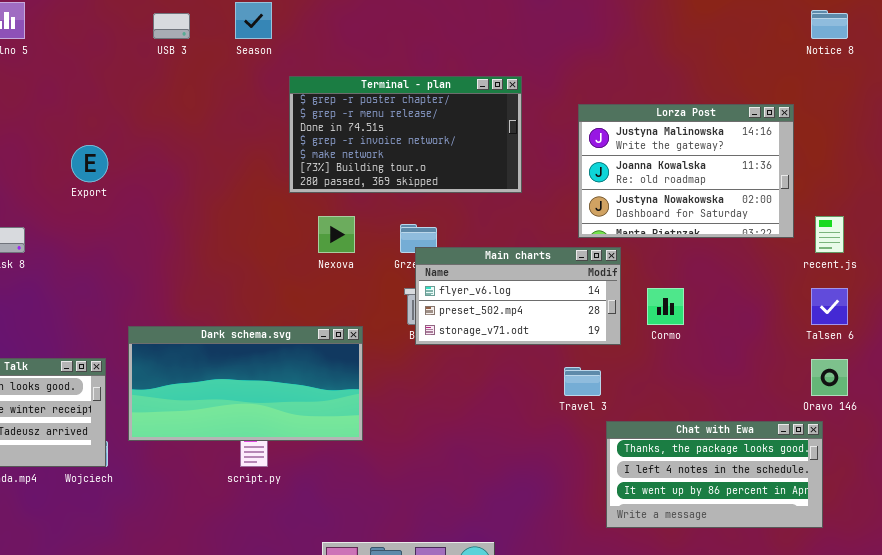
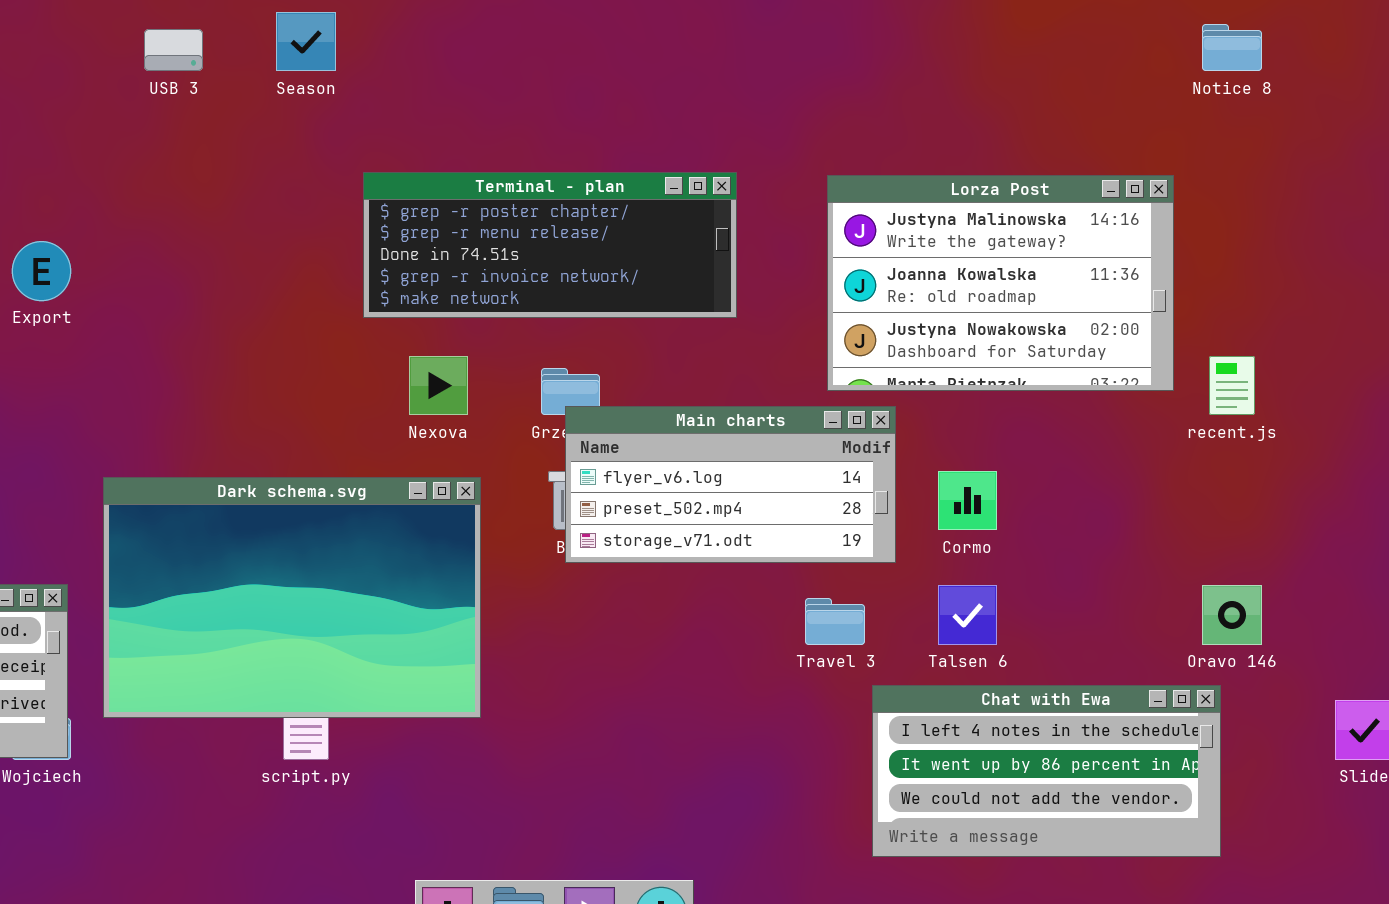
Terminal - plan: [289,76,522,193] -> [363,172,737,318], resized
Talsen 6: [811,288,848,325] -> [938,585,997,645], moved
Dark schema.svg: [128,326,363,441] -> [103,477,481,718], resized
Chat with Ewa: [606,421,823,528] -> [872,685,1221,857], scrolled down 1 row

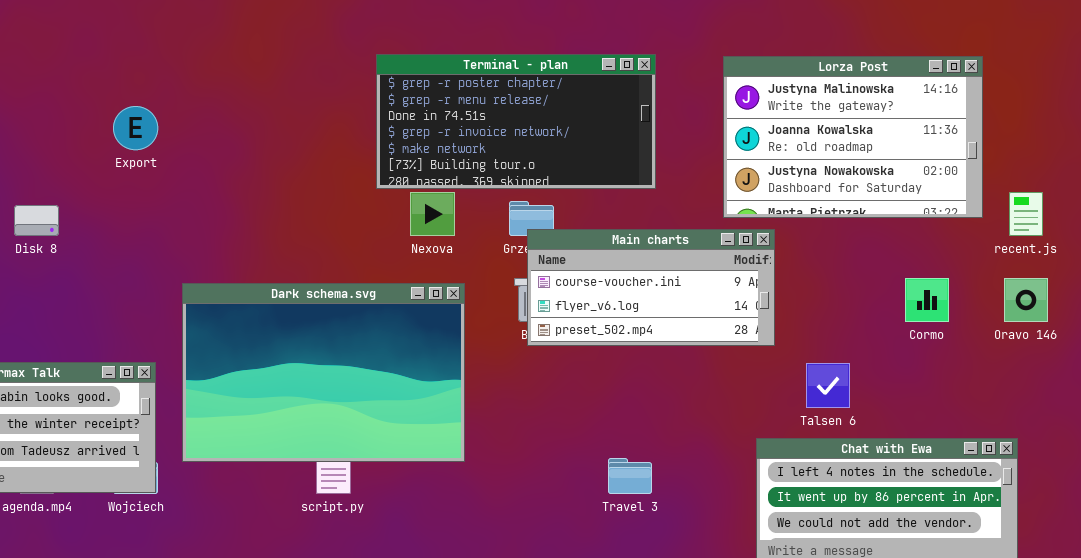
Terminal - plan: [363,172,737,318] -> [376,54,656,189], resized
Main charts: [565,406,896,563] -> [527,229,775,346], scrolled up 1 row
Cormo: [938,471,997,530] -> [905,278,949,322], moved
Oravo 146: [1202,585,1262,645] -> [1004,278,1048,322], moved
Travel 3: [805,598,865,645] -> [608,458,652,494], moved

